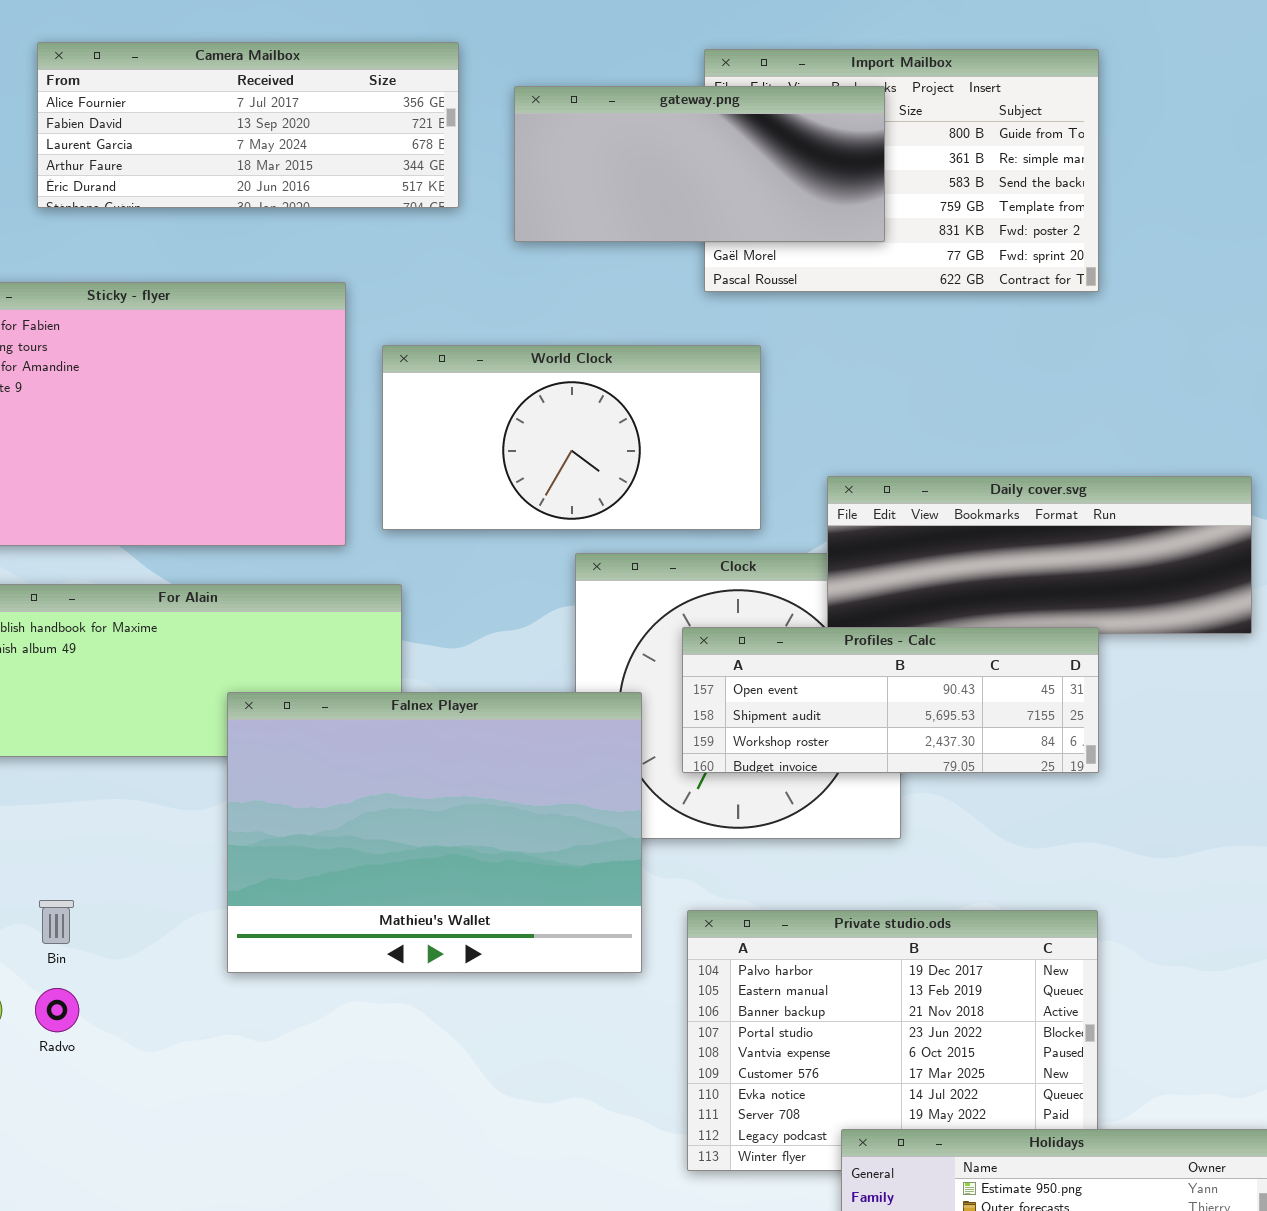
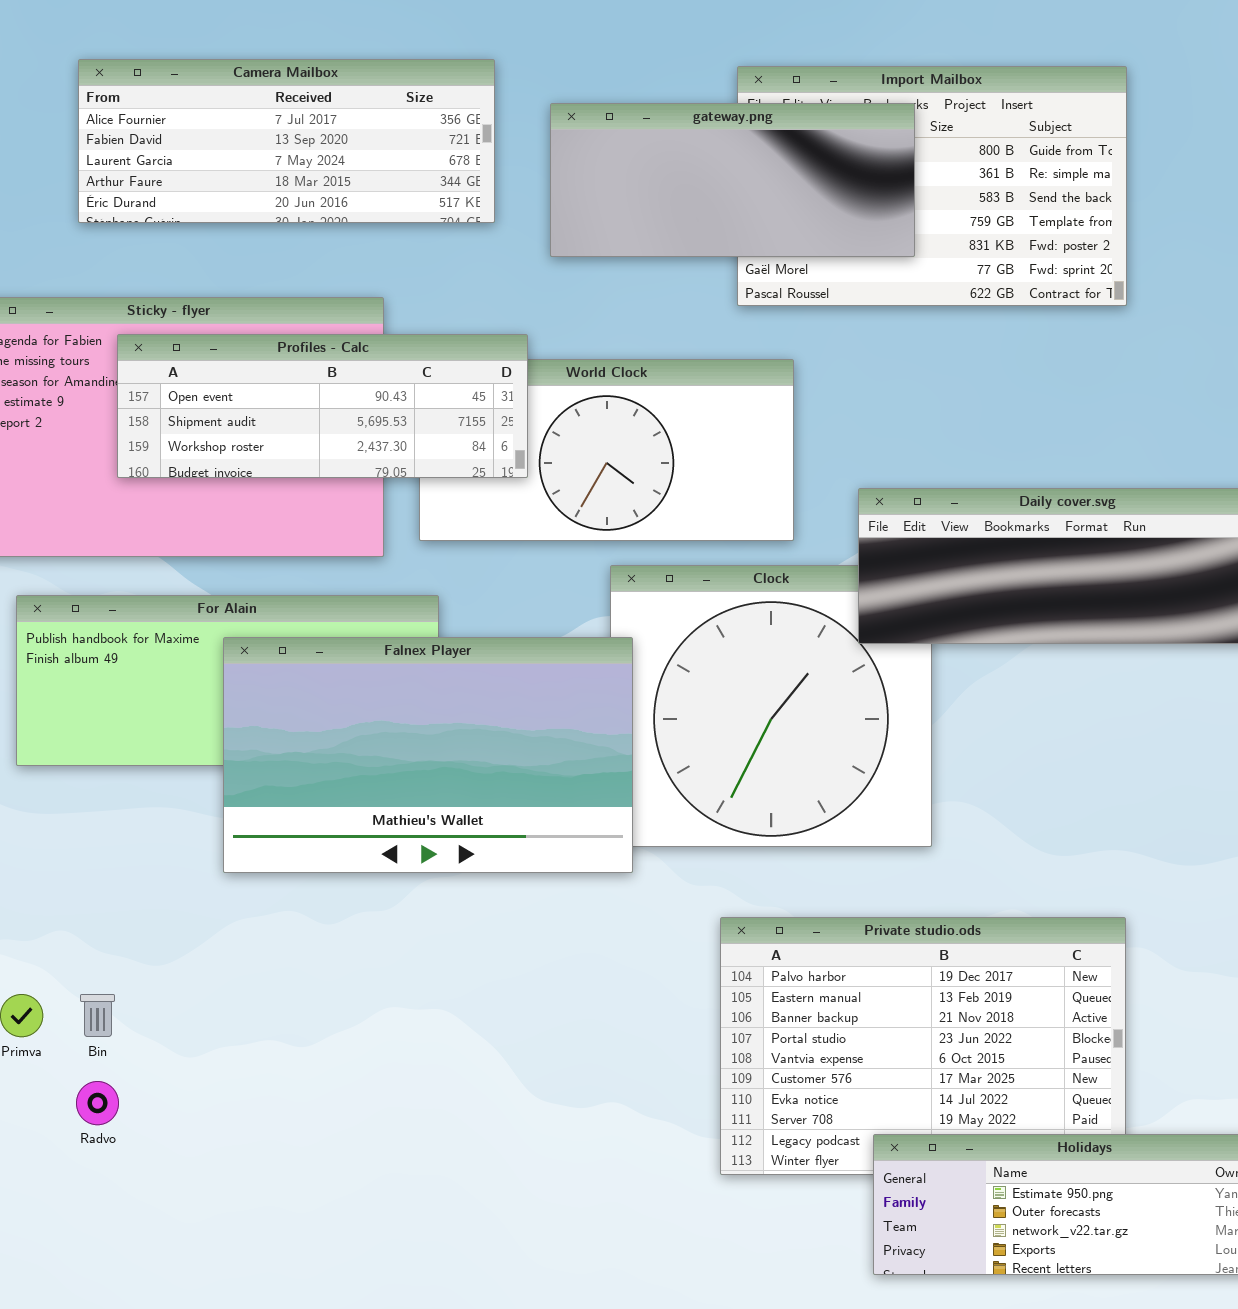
Profiles - Calc: [682,627,1099,773] -> [117,334,528,478], moved
Falnex Player: [227,692,642,973] -> [223,637,633,873], moved, resized
Bin: [39,900,74,944] -> [80,994,115,1037], moved
Radvo: [35,988,79,1032] -> [76,1081,119,1125], moved

